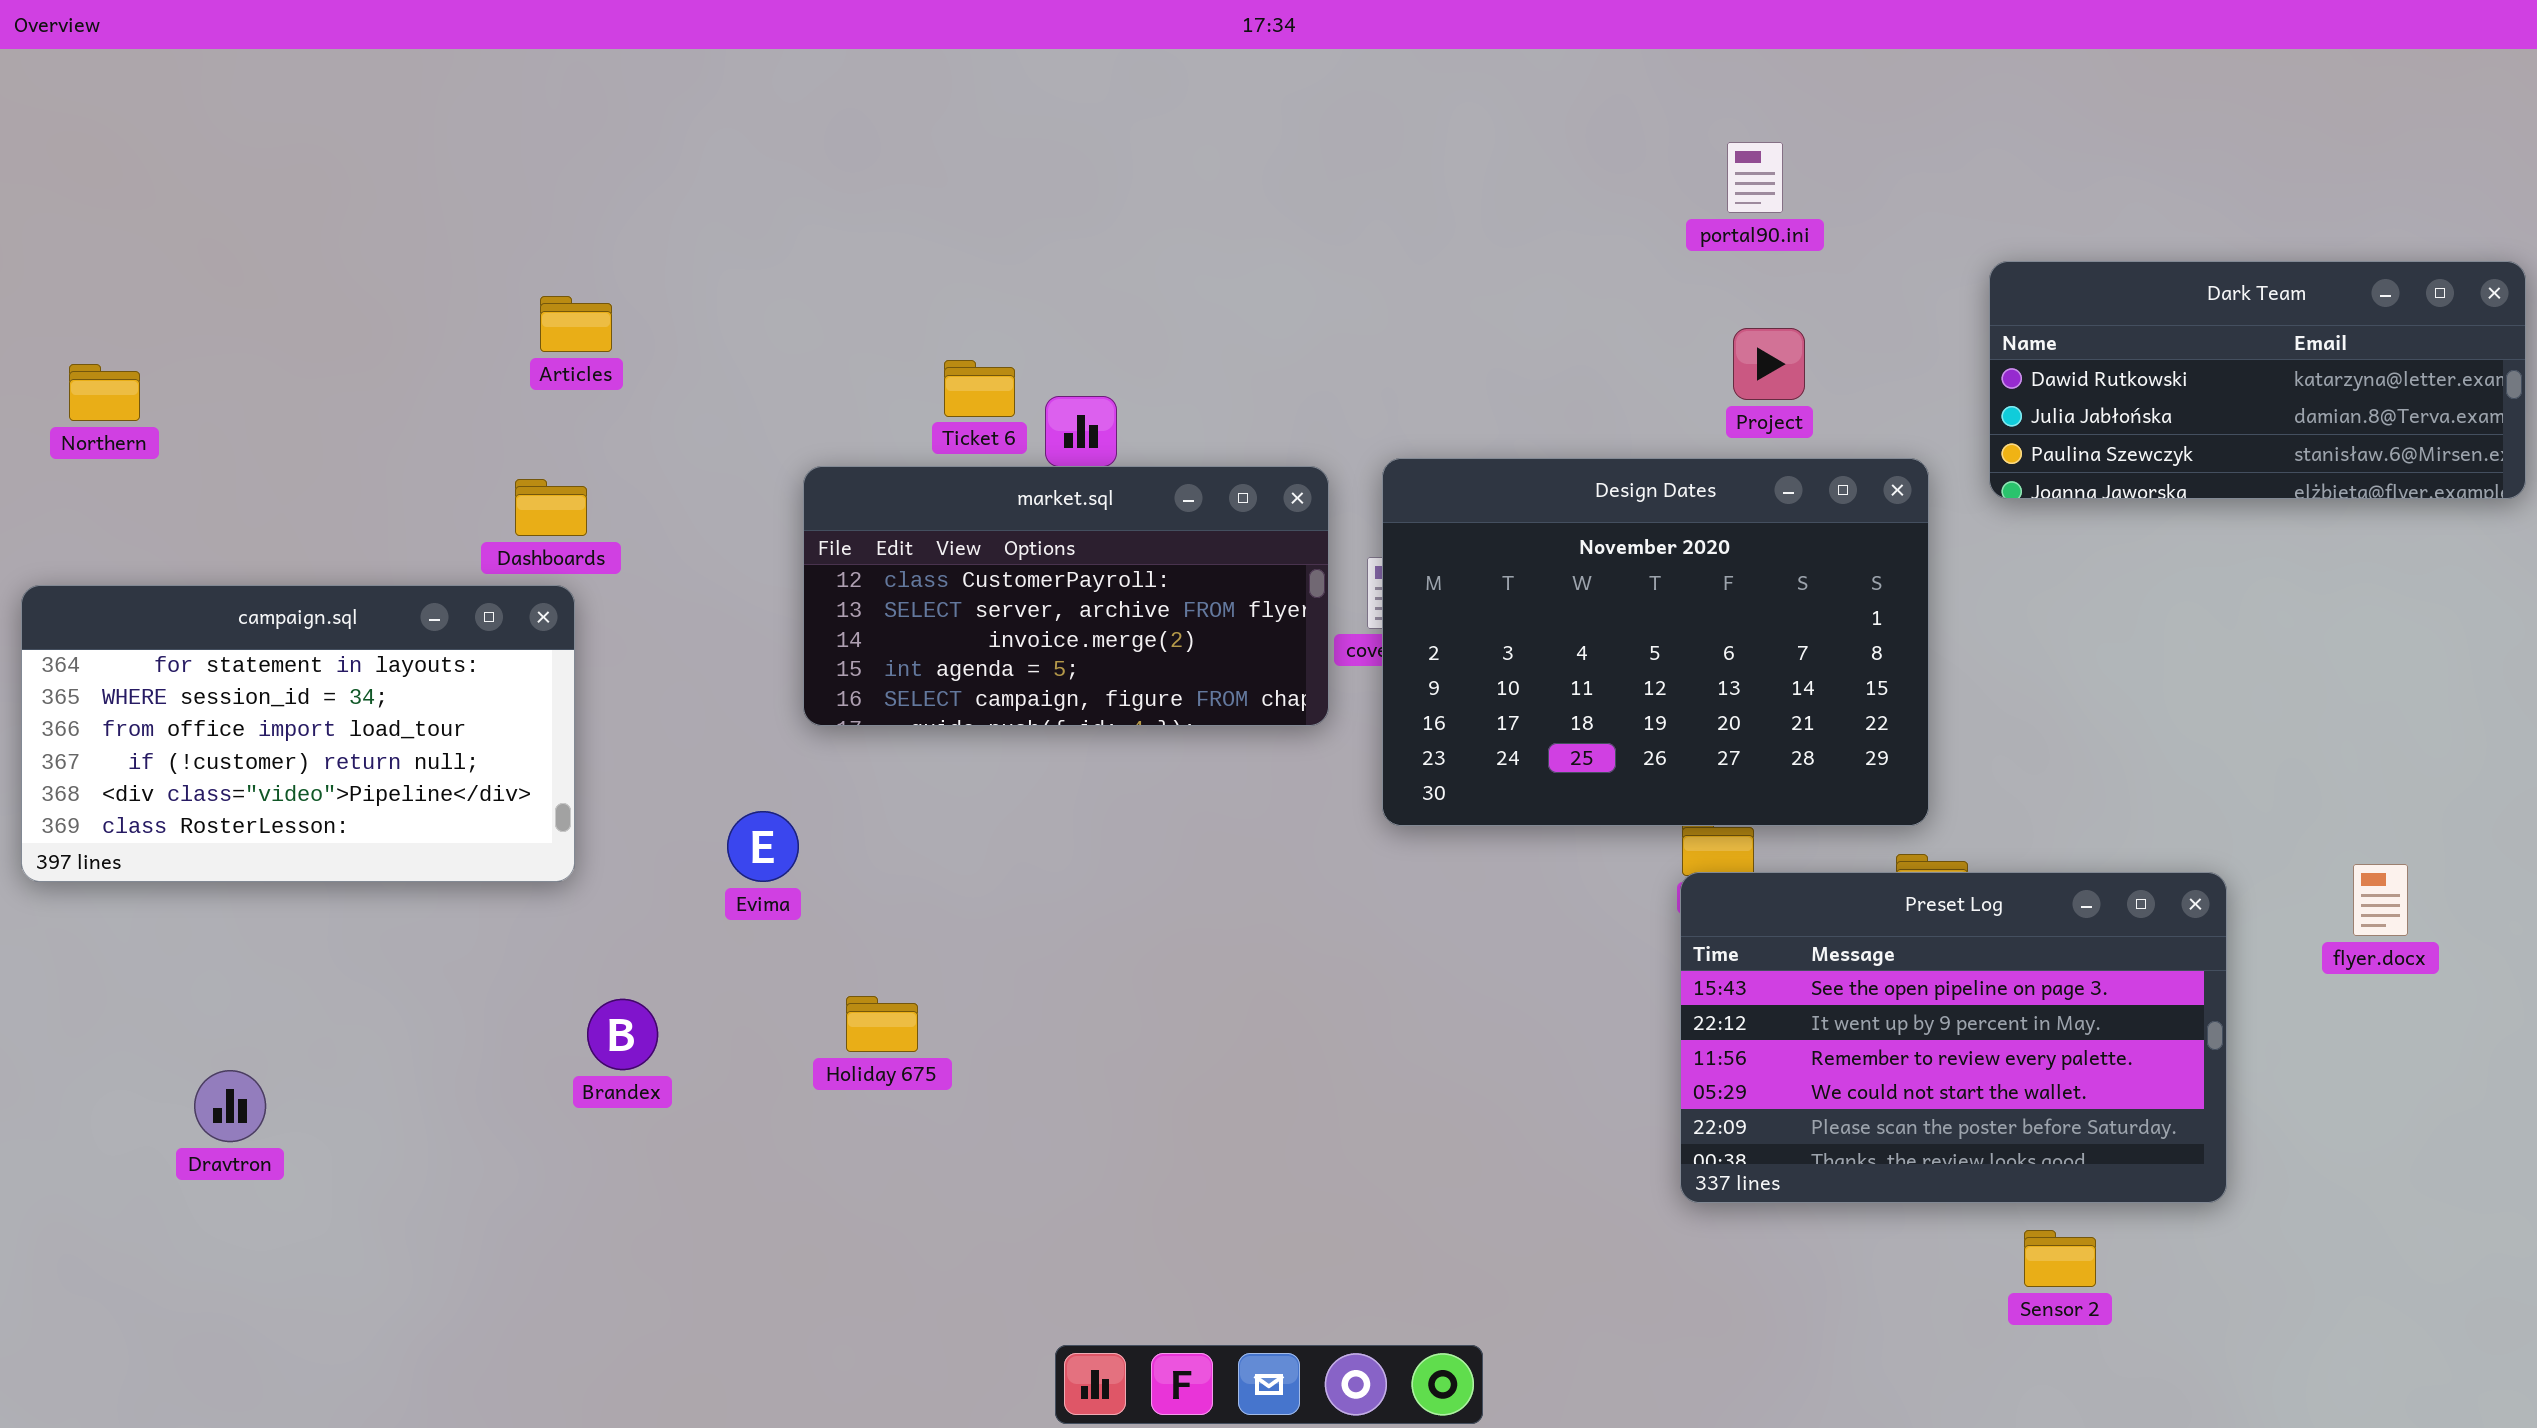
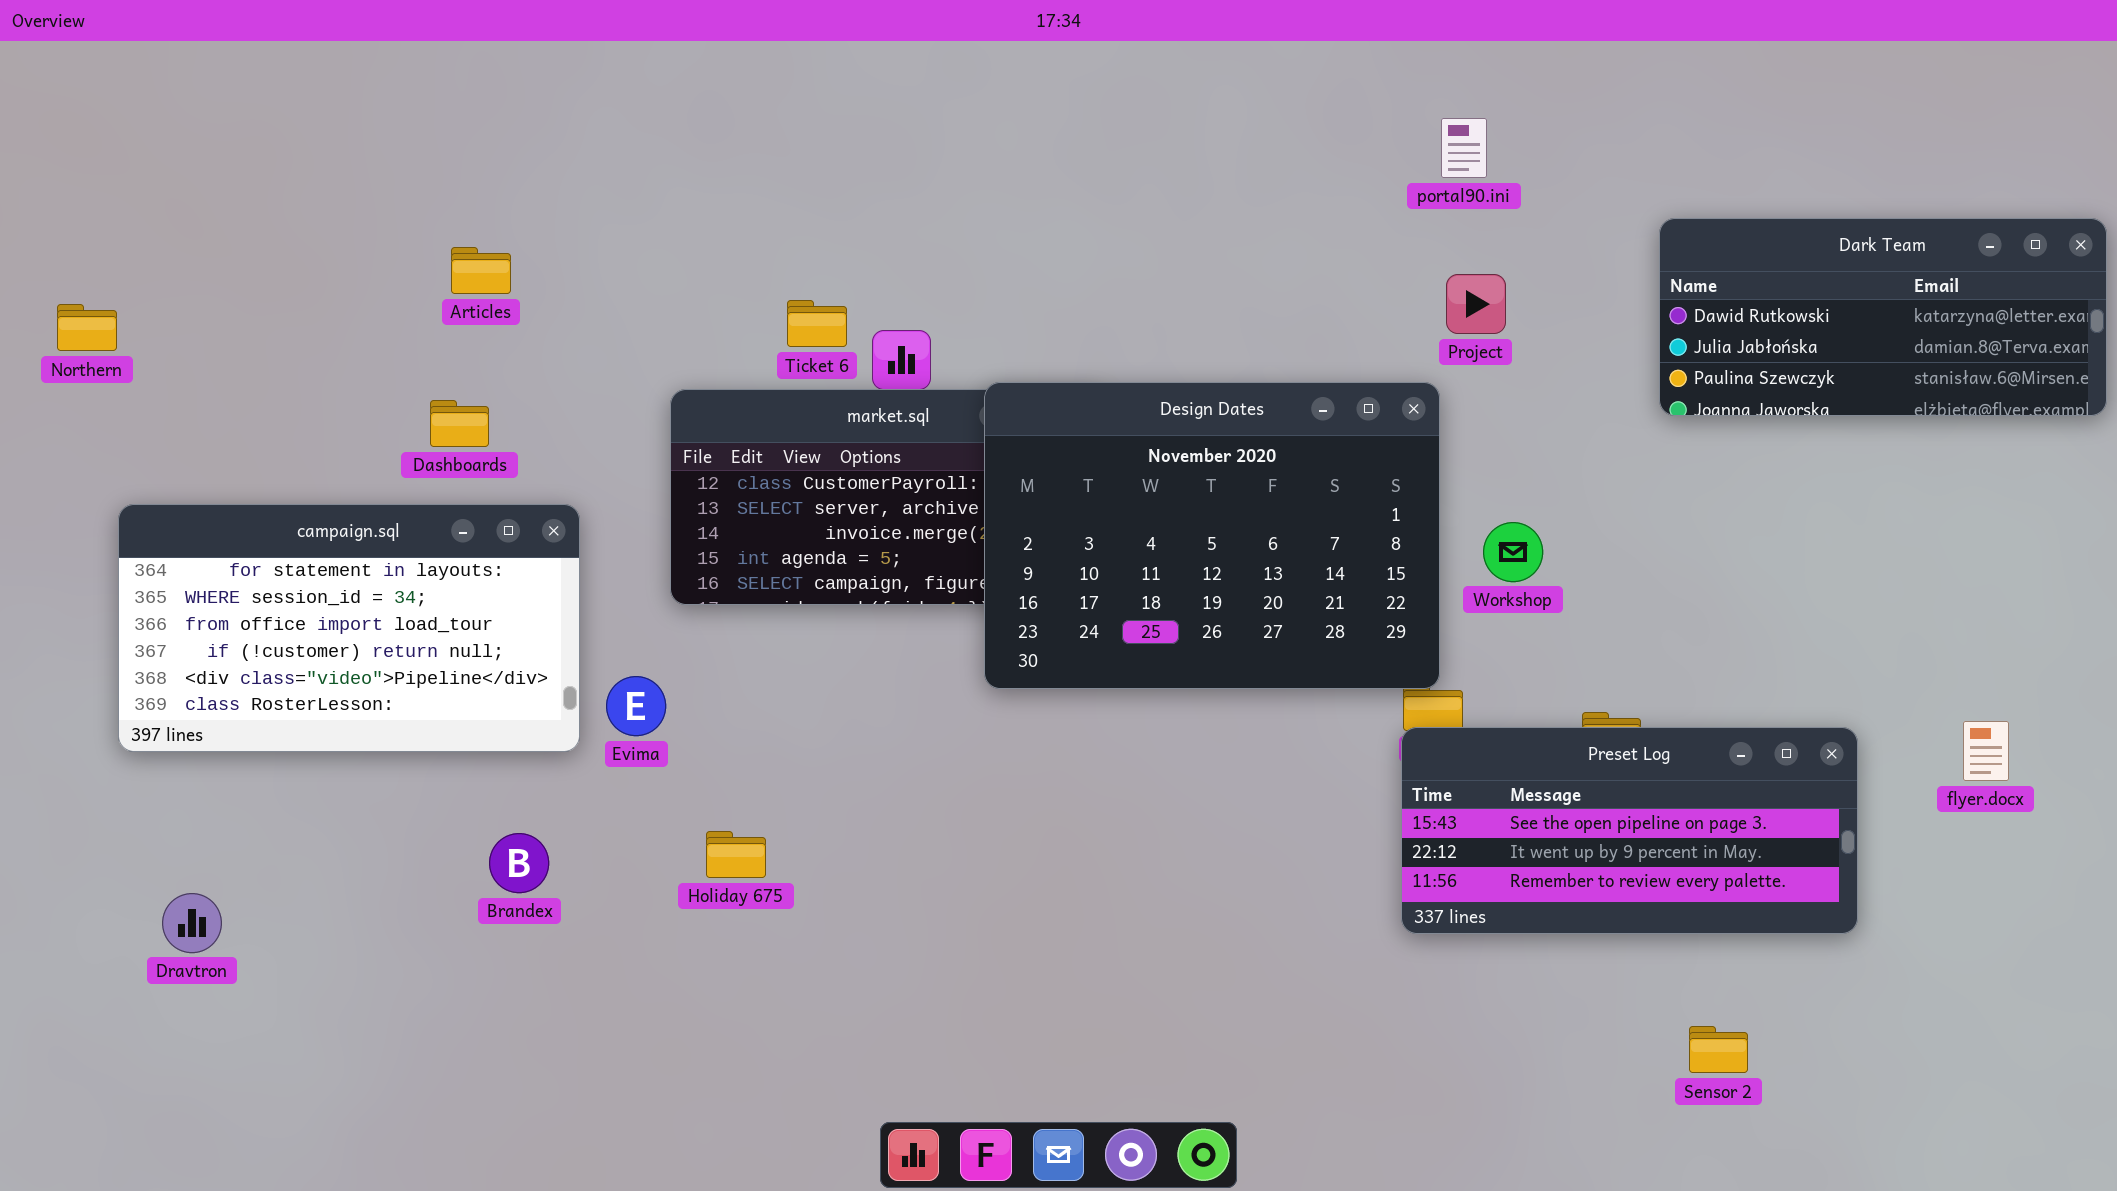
Design Dates: [1382,458,1929,826] -> [984,382,1440,689], moved
campaign.sql: [21,585,575,882] -> [118,504,580,752], moved
Preset Log: [1680,872,2227,1203] -> [1401,727,1858,934], resized

